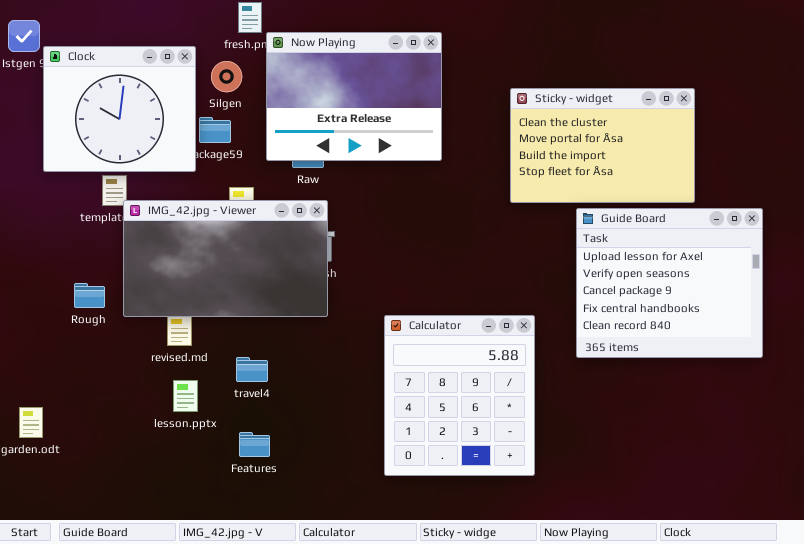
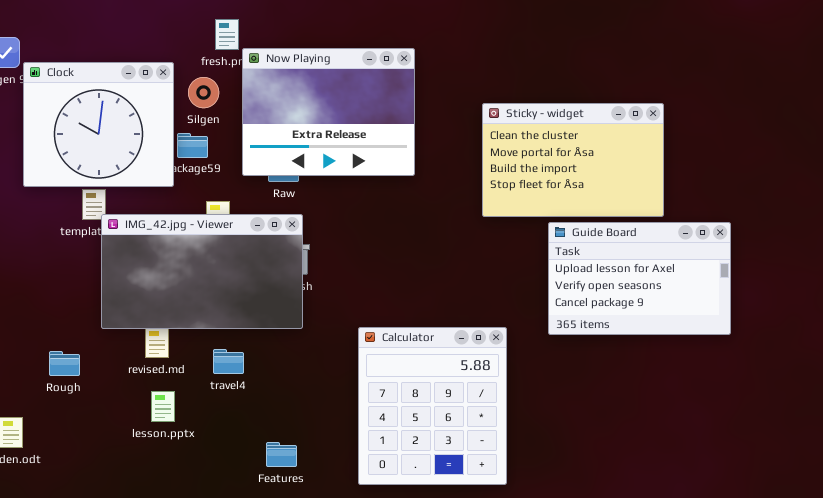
Guide Board: [576,208,763,358] -> [548,222,731,335], resized
Rough: [74,283,105,308] -> [49,351,80,376], moved
travel4: [236,357,268,382] -> [213,349,244,374], moved
Features: [239,432,270,457] -> [266,442,297,467], moved

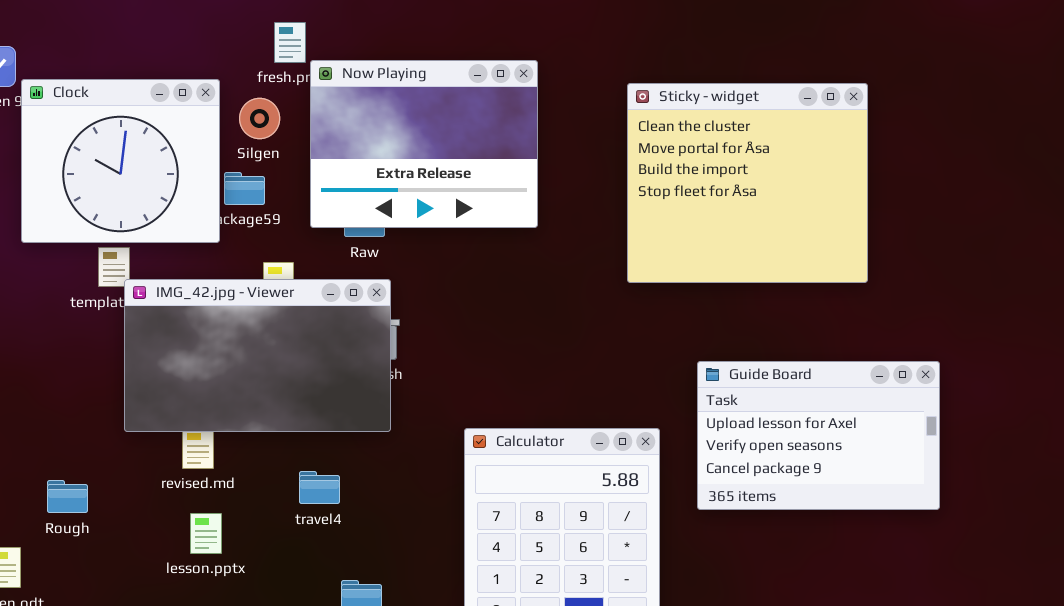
Sticky - widget: [482,103,664,217] -> [627,83,868,283], resized
Guide Board: [548,222,731,335] -> [697,361,940,510], moved
travel4: [213,349,244,374] -> [299,471,340,504], moved
Rough: [49,351,80,376] -> [47,480,88,513], moved

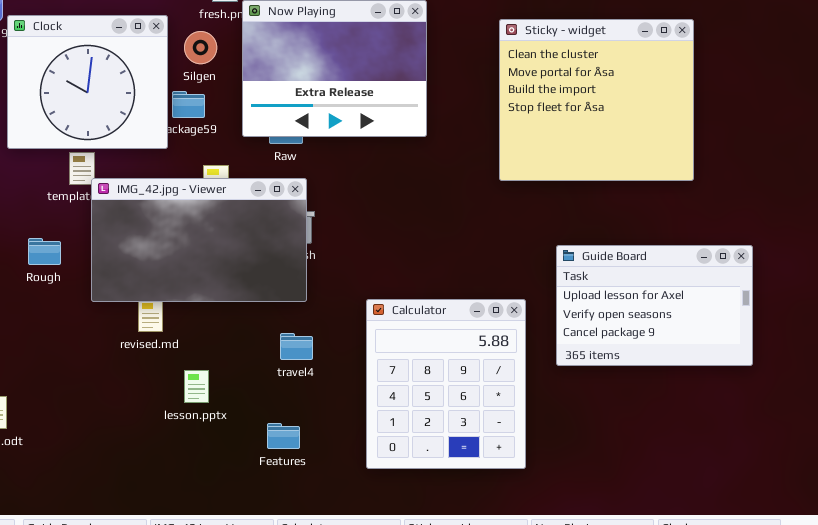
travel4: [299,471,340,504] -> [280,333,313,360], moved
Rough: [47,480,88,513] -> [28,238,61,265], moved
lesson.pptx: [190,513,222,554] -> [184,370,209,403], moved

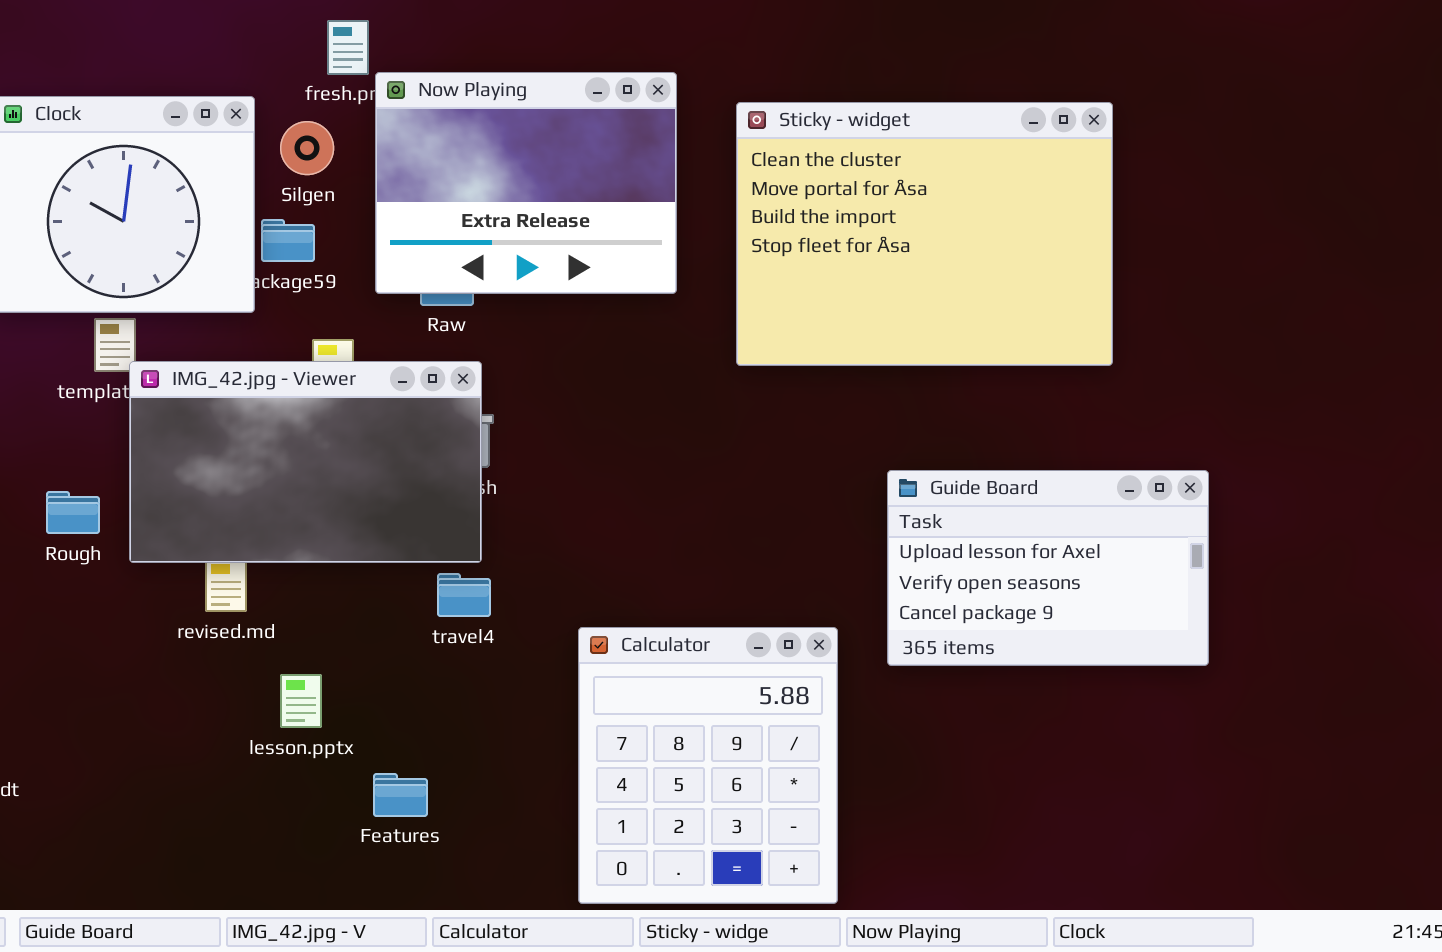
Sticky - widget: [499,19,694,181] -> [736,102,1113,366], resized
Rough: [28,238,61,265] -> [46,491,100,534], moved
Calculator: [366,299,526,469] -> [578,627,838,904], moved
travel4: [280,333,313,360] -> [437,573,491,617], moved
Features: [267,423,300,449] -> [373,773,428,817], moved

